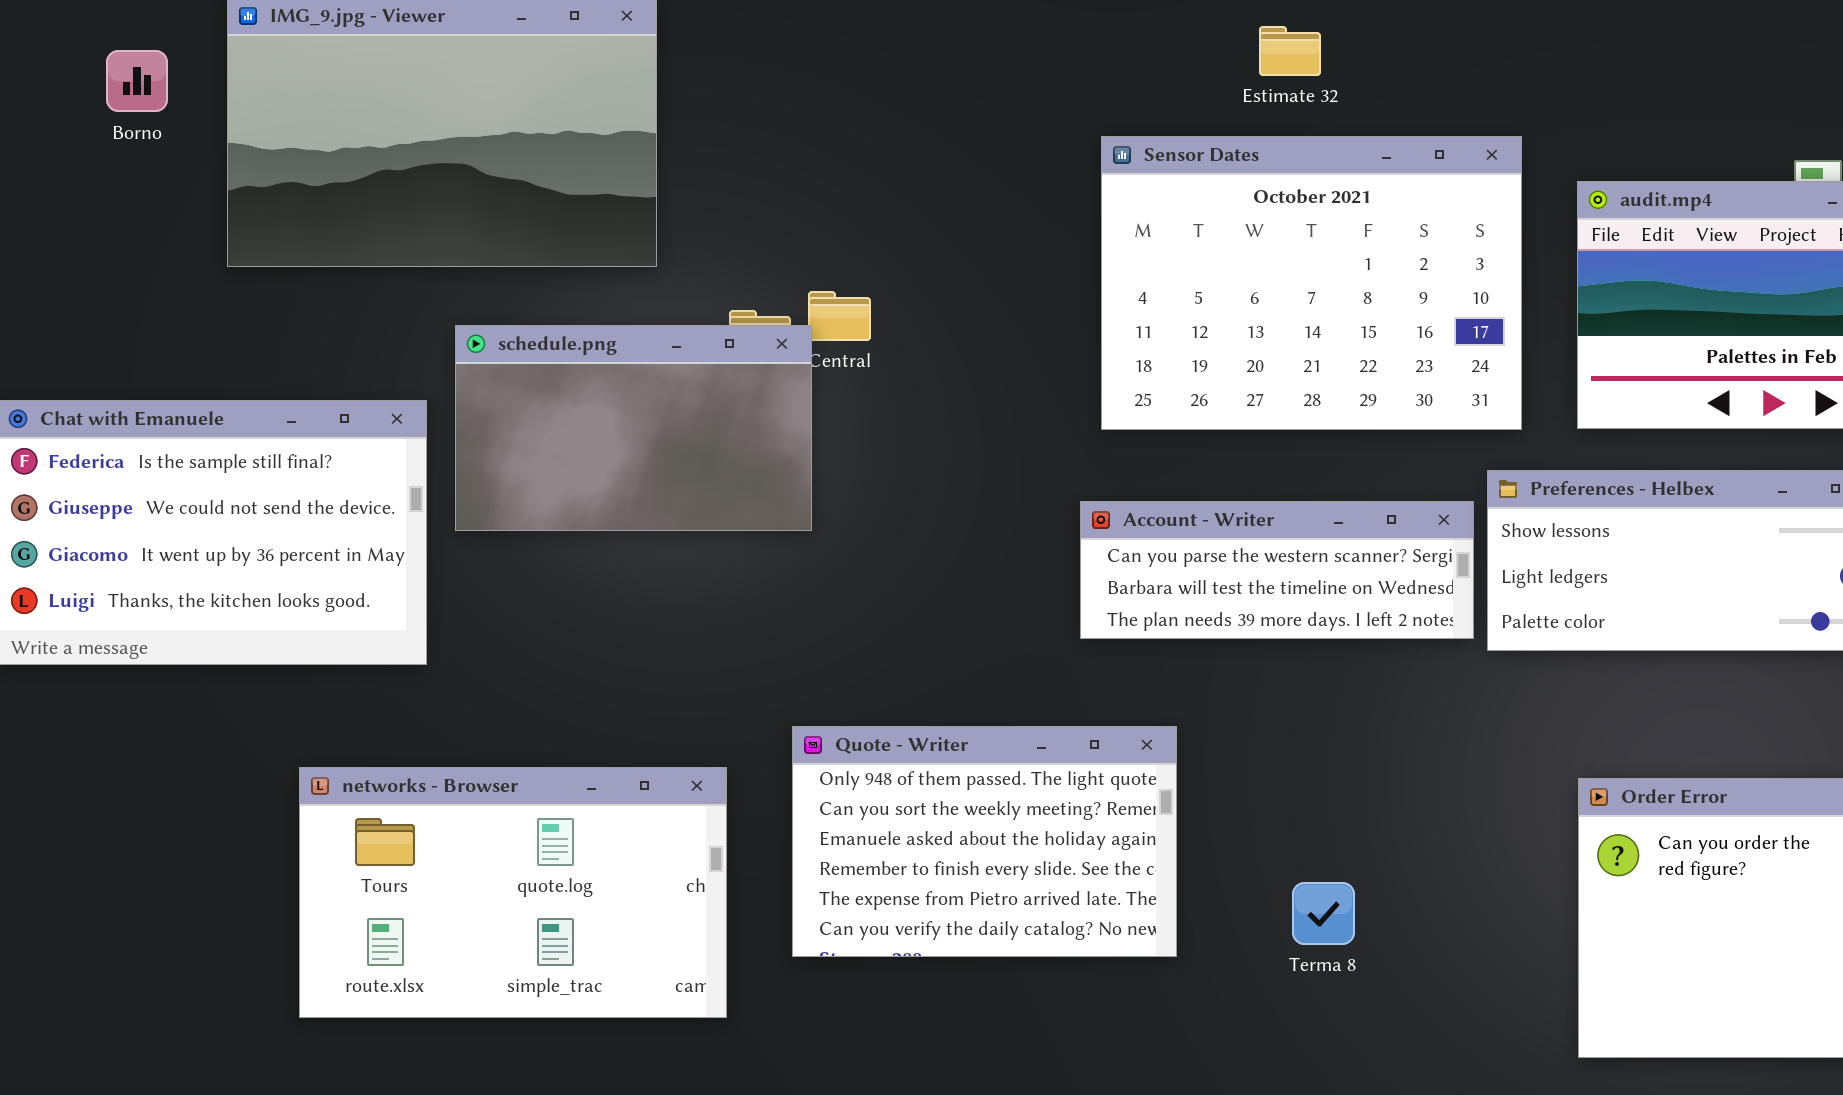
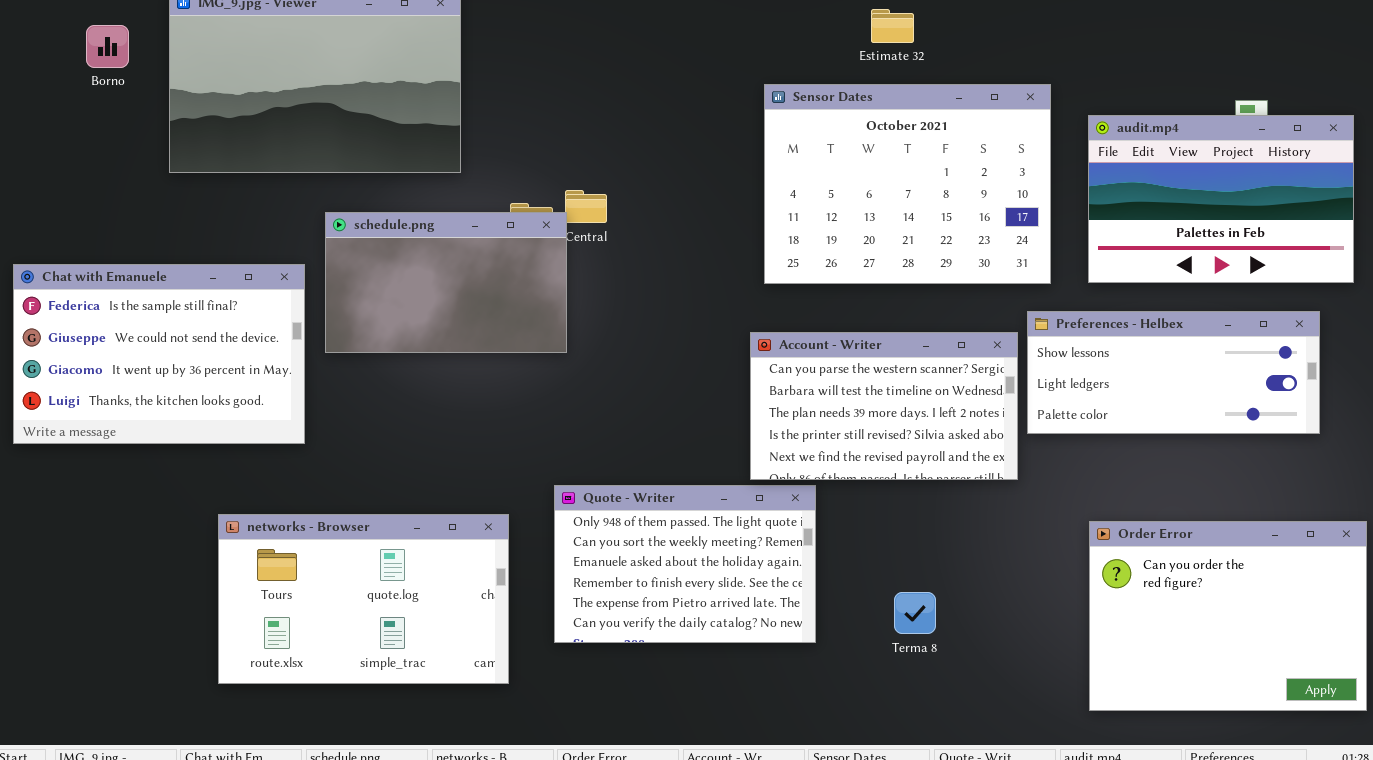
Account - Writer: [1080,501,1474,639] -> [750,332,1018,480], resized

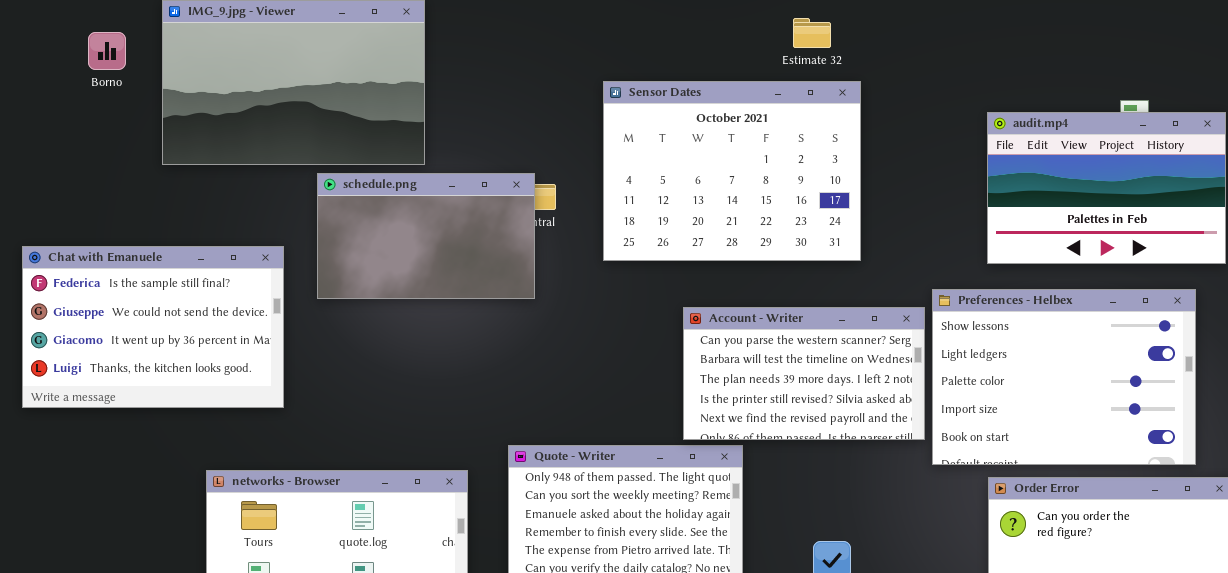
Sensor Dates: [764,84,1051,284] -> [603,81,861,261], moved
schedule.png: [325,212,567,353] -> [317,173,535,299], moved
Preferences - Helbex: [1027,311,1320,434] -> [932,289,1196,465], resized

